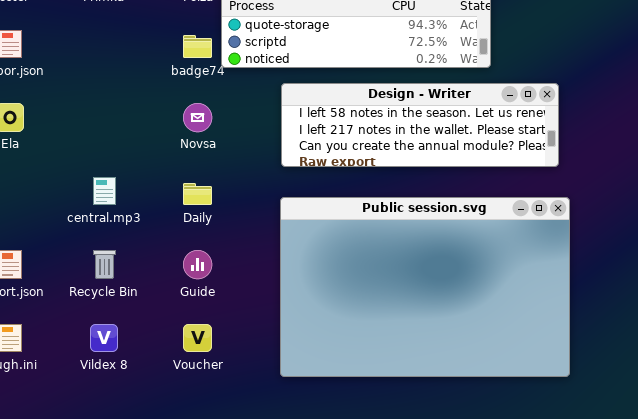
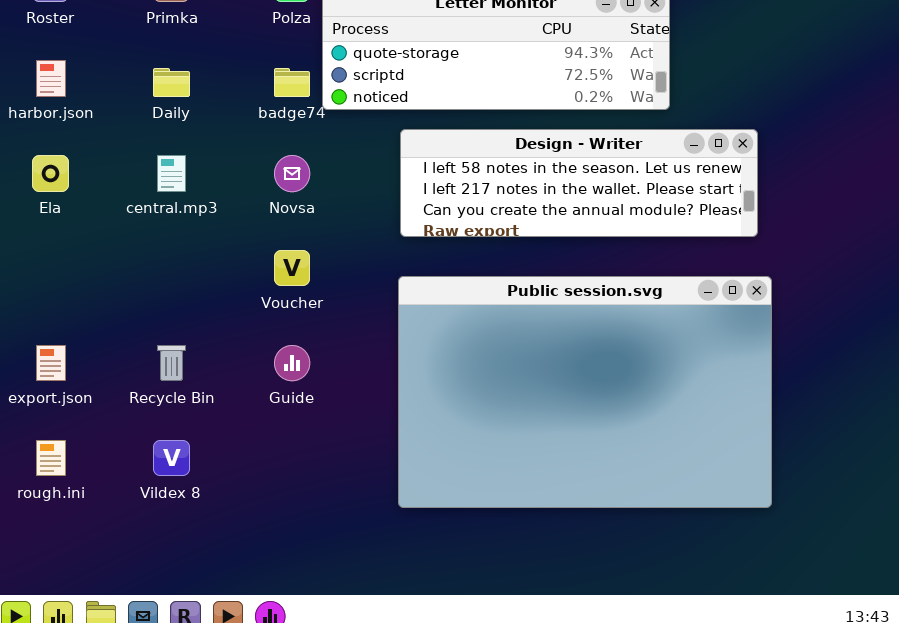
central.mp3: [93,177,116,205] -> [157,155,186,192], moved
Daily: [183,183,212,205] -> [153,68,190,97], moved
Voucher: [183,324,212,352] -> [274,250,310,286], moved

